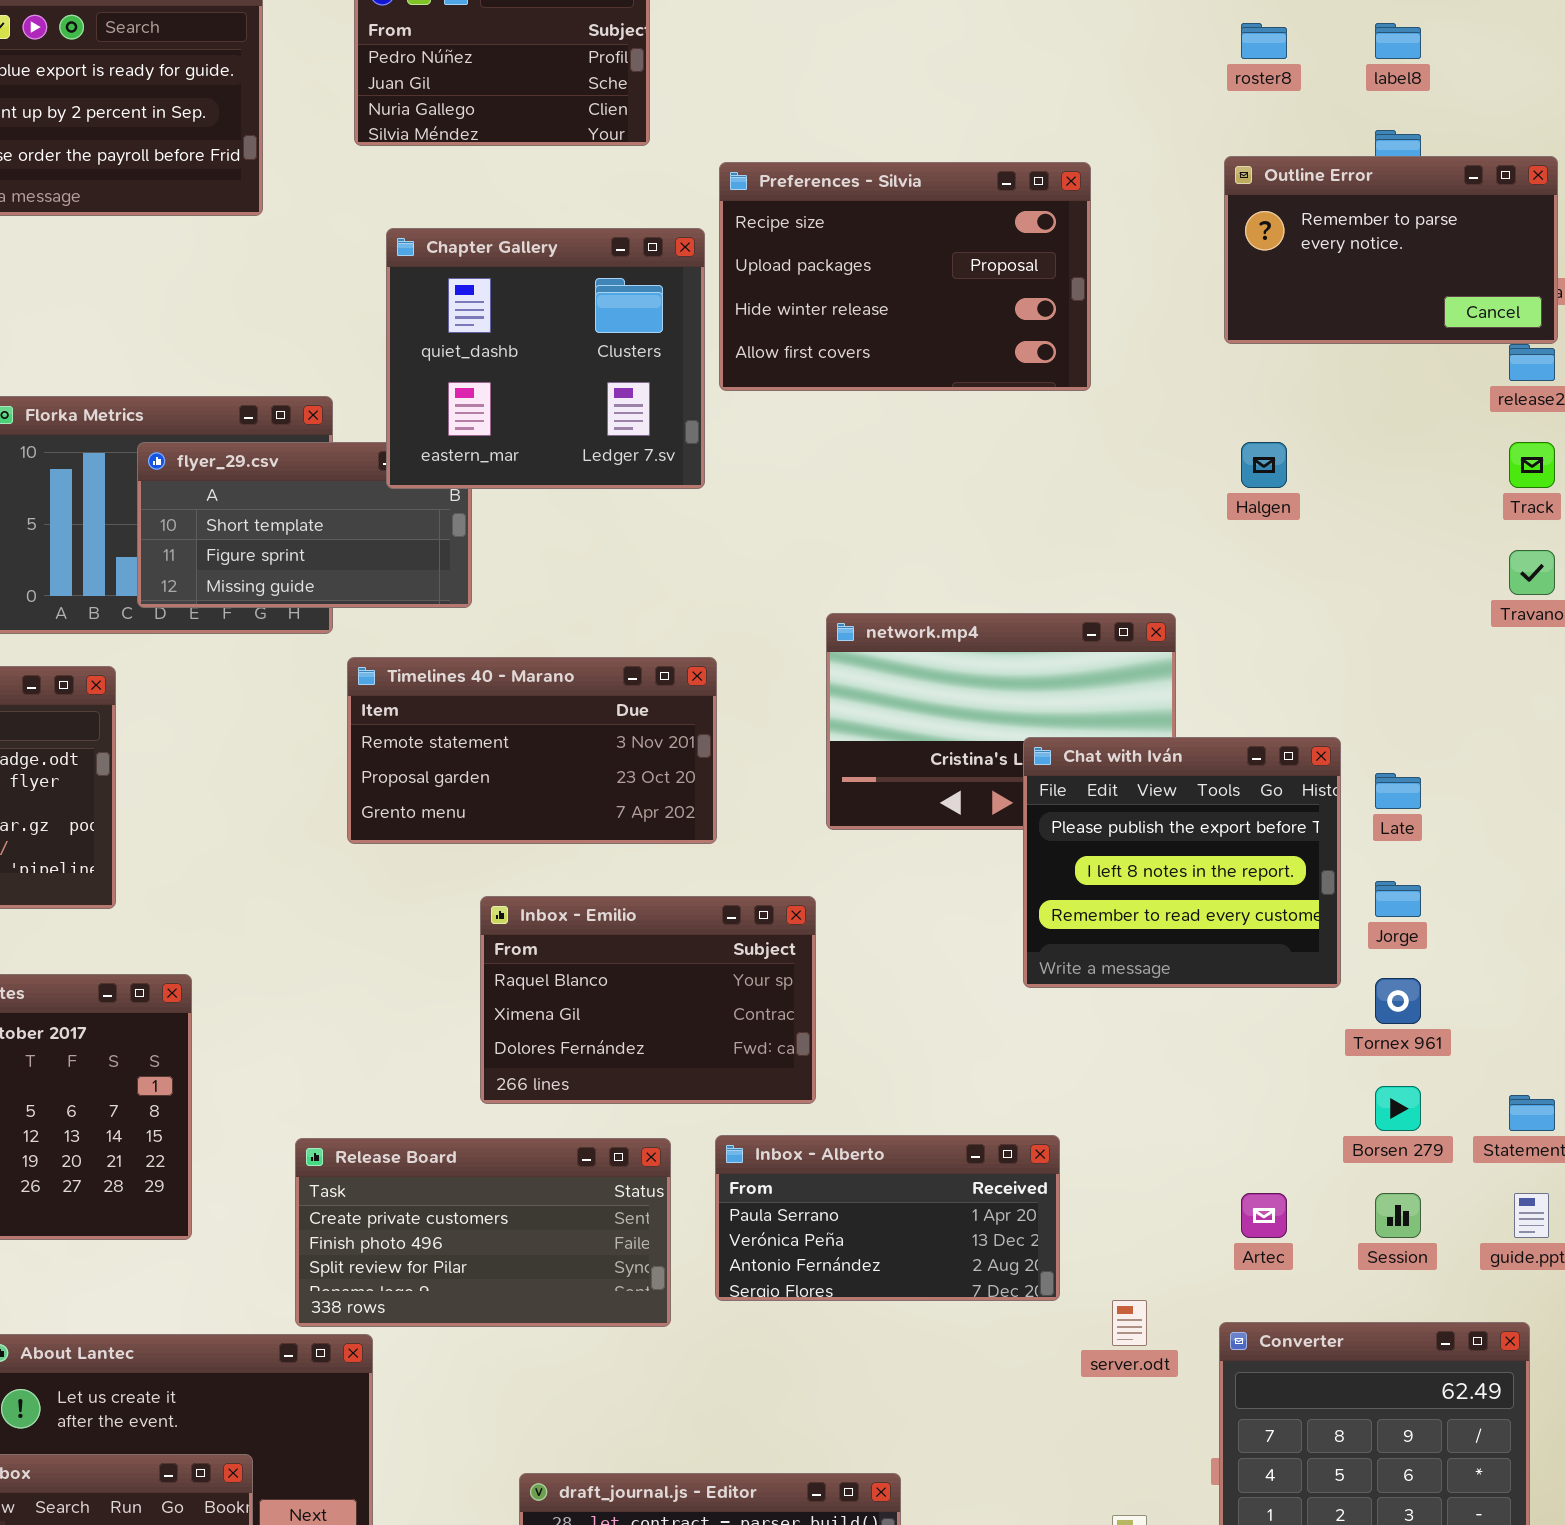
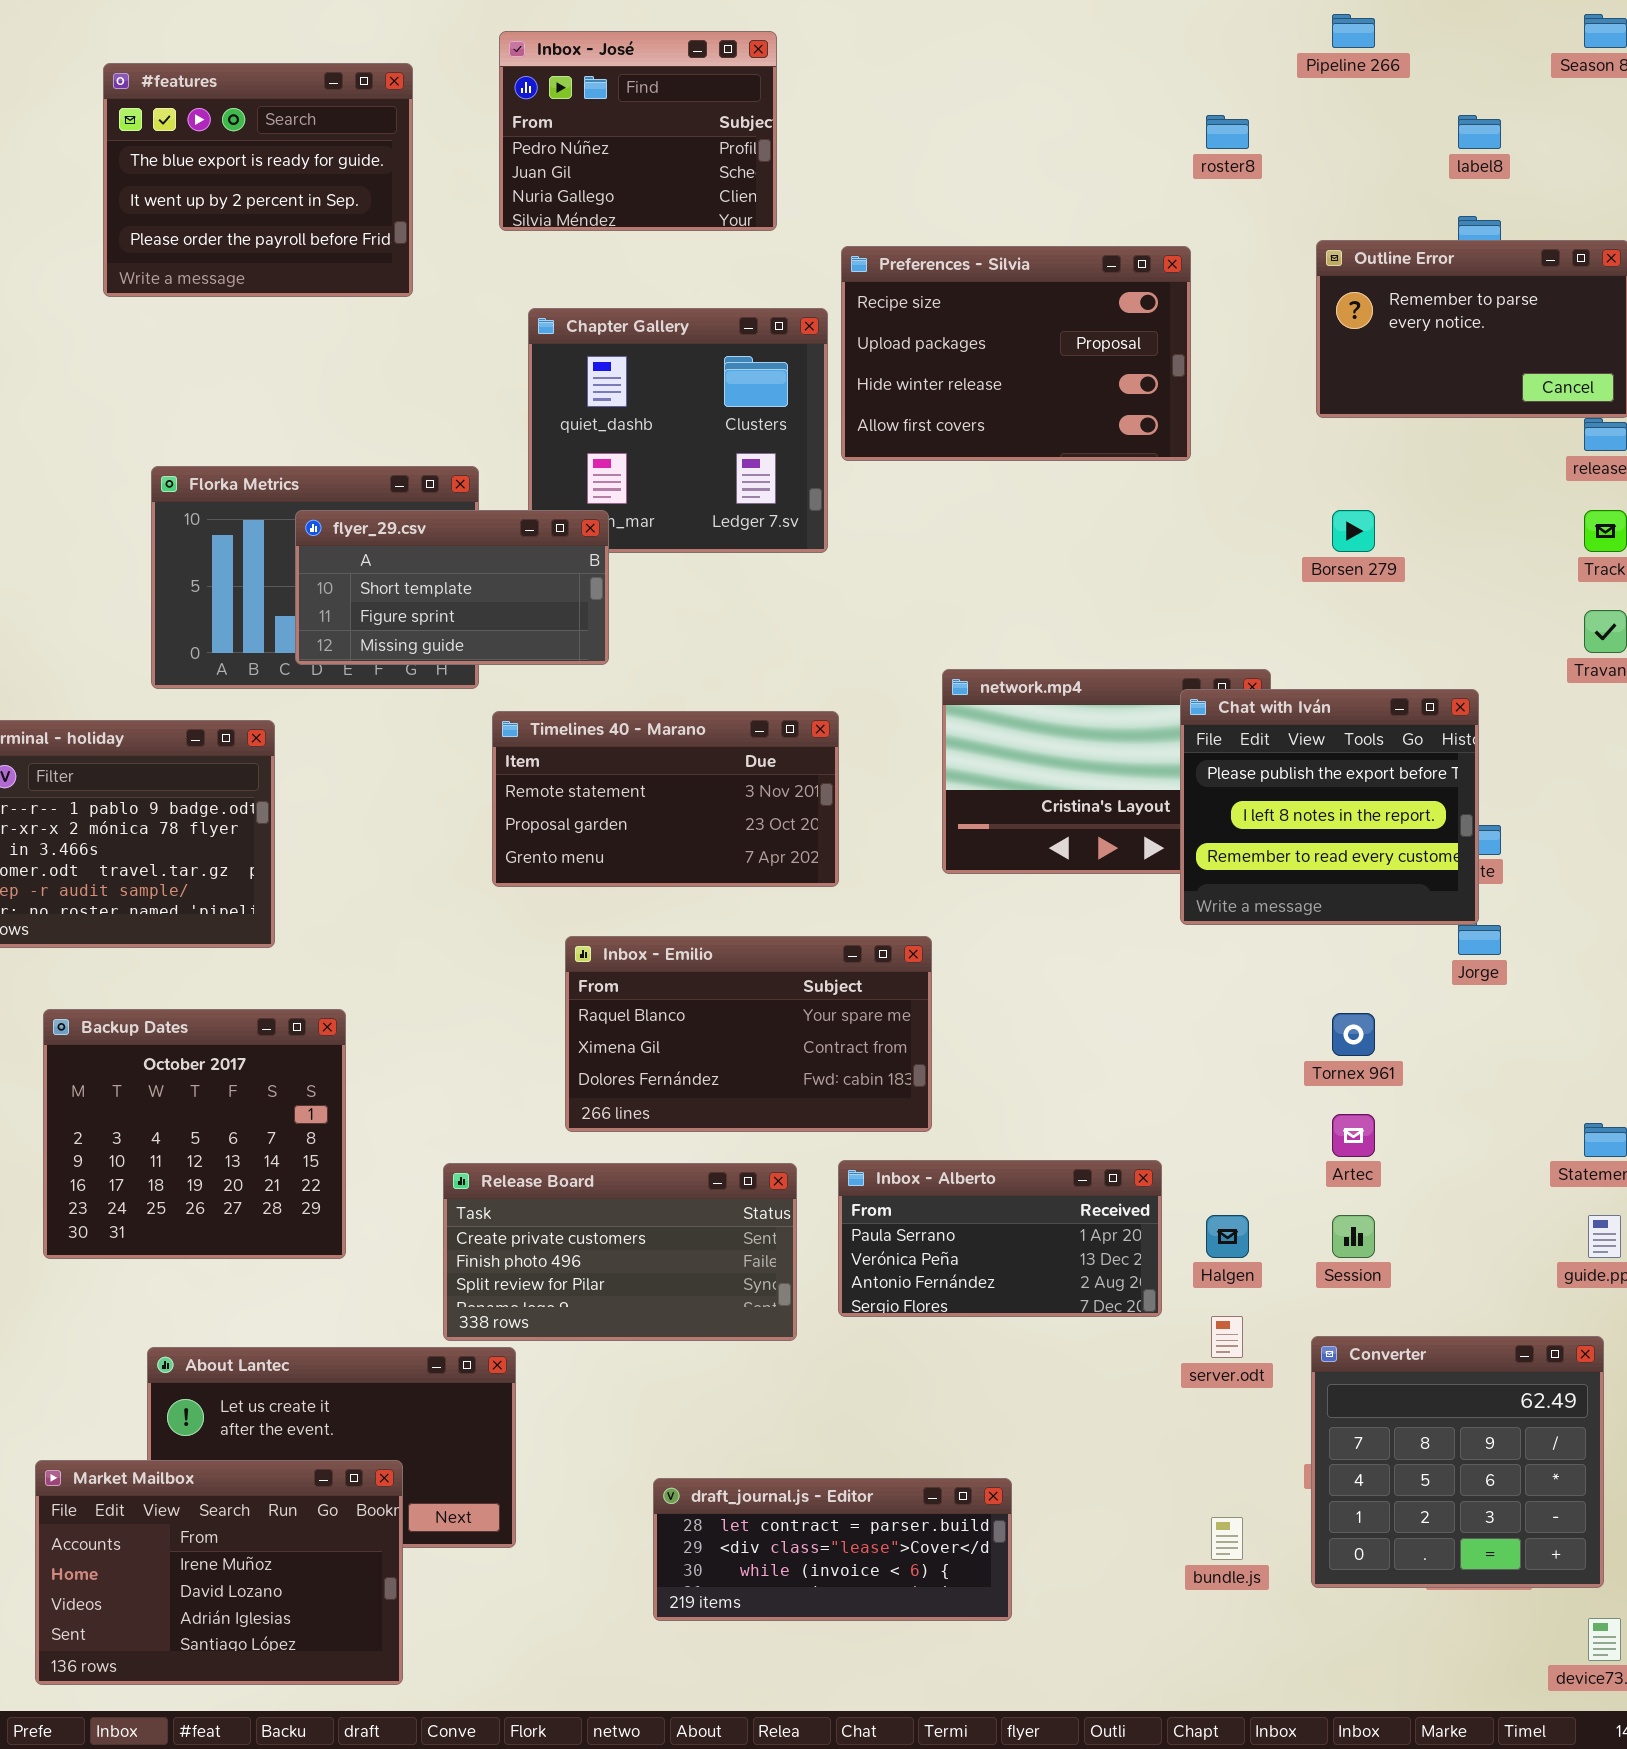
roster8: [1241,23,1287,59] -> [1206,115,1249,149], moved
flyer_29.csv: [137,442,472,608] -> [295,510,609,665], raised
Halgen: [1241,442,1287,488] -> [1206,1215,1249,1258], moved
Chat with Iván: [1023,737,1341,988] -> [1180,689,1479,925], moved
Inbox - Emilio: [480,896,816,1104] -> [565,936,932,1132], resized
Tornex 961: [1375,978,1421,1024] -> [1332,1013,1375,1056], moved
Borsen 279: [1375,1086,1421,1131] -> [1332,510,1375,552], moved
Artec: [1241,1193,1287,1238] -> [1332,1114,1375,1157], moved
Session: [1375,1193,1421,1238] -> [1332,1215,1375,1258], moved

